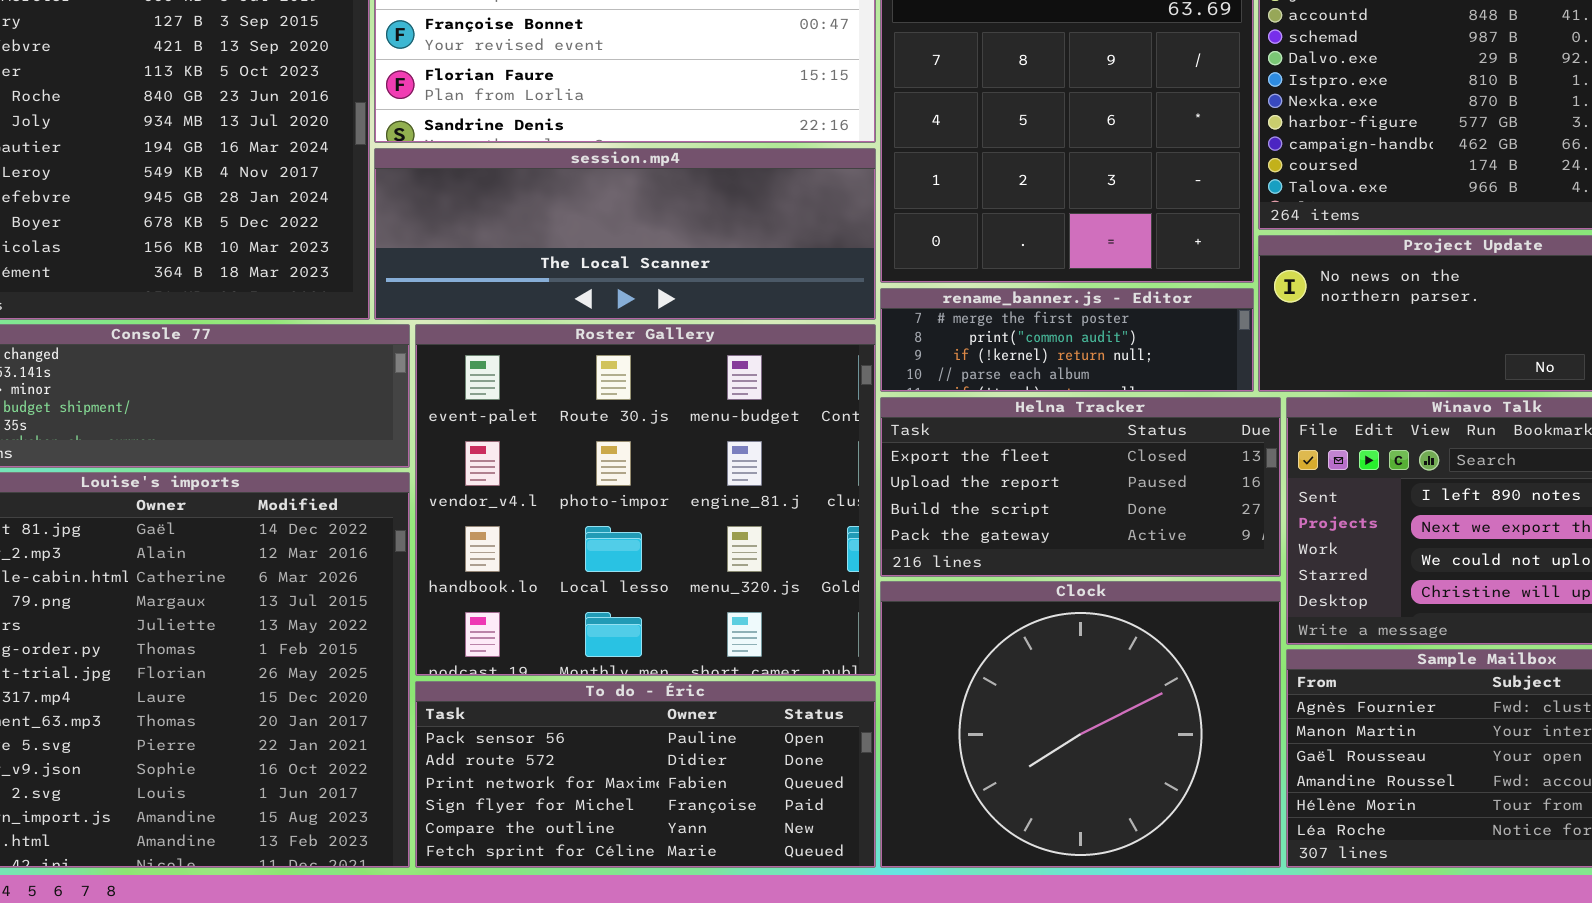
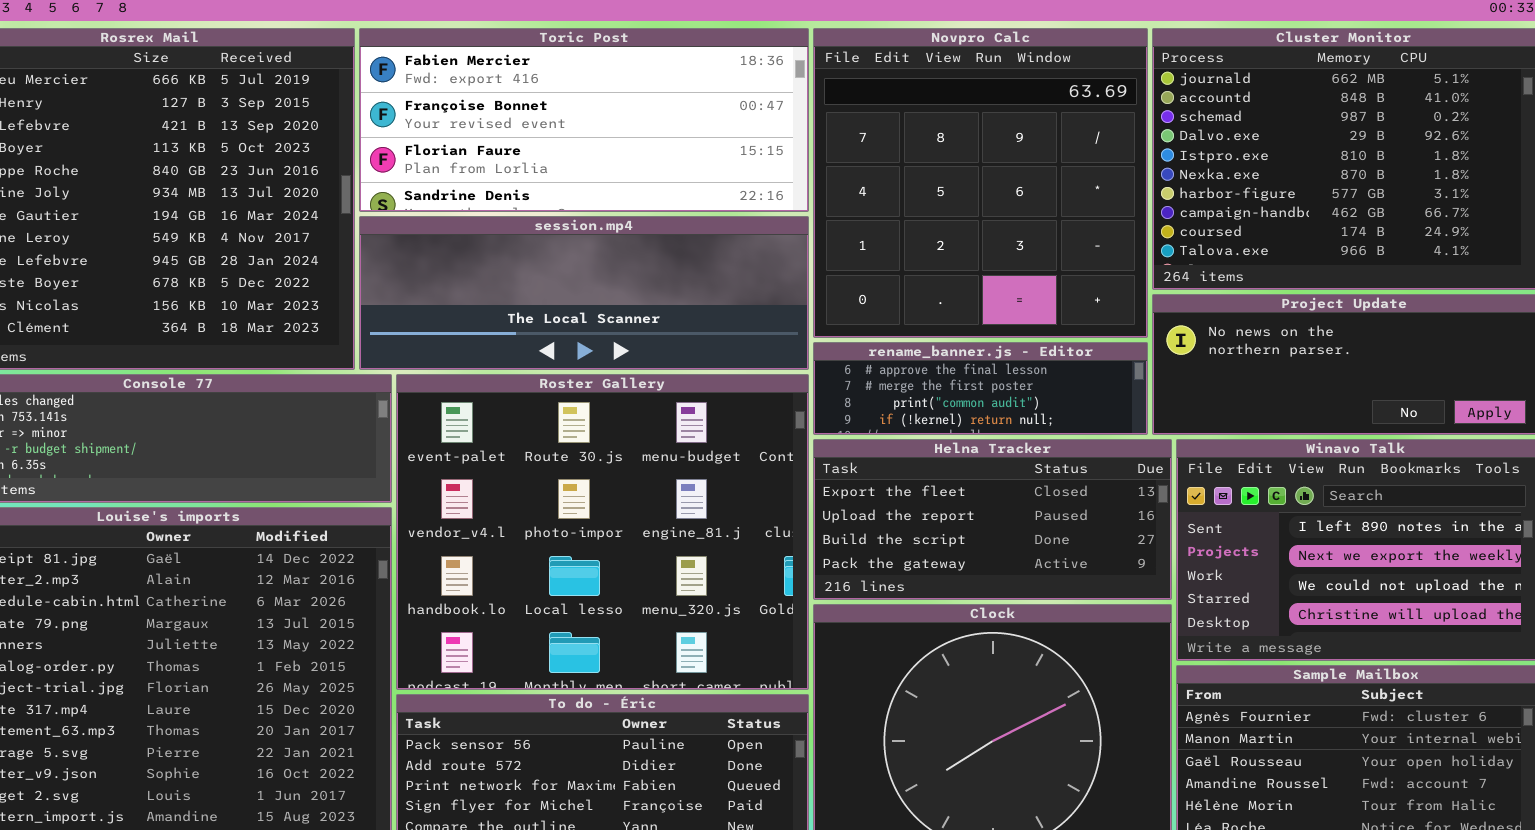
rename_banner.js - Editor: [880,288,1254,392] -> [813,342,1148,435], scrolled up 1 row

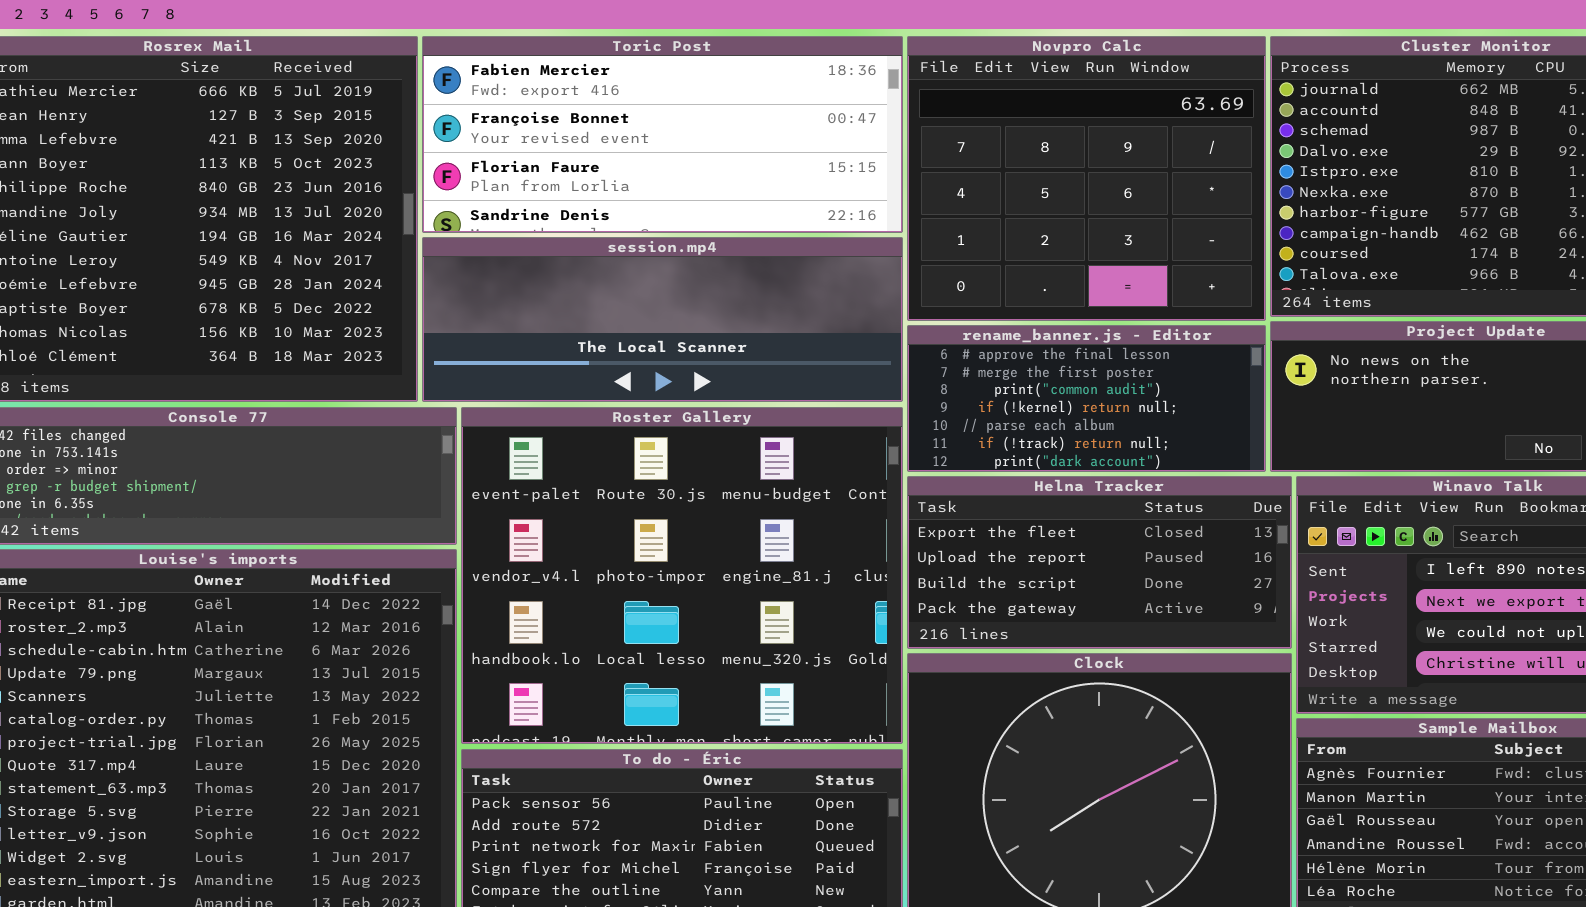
Novpro Calc: [813,28,1148,338] -> [907,36,1266,321], resized
rename_banner.js - Editor: [813,342,1148,435] -> [907,325,1266,472], resized

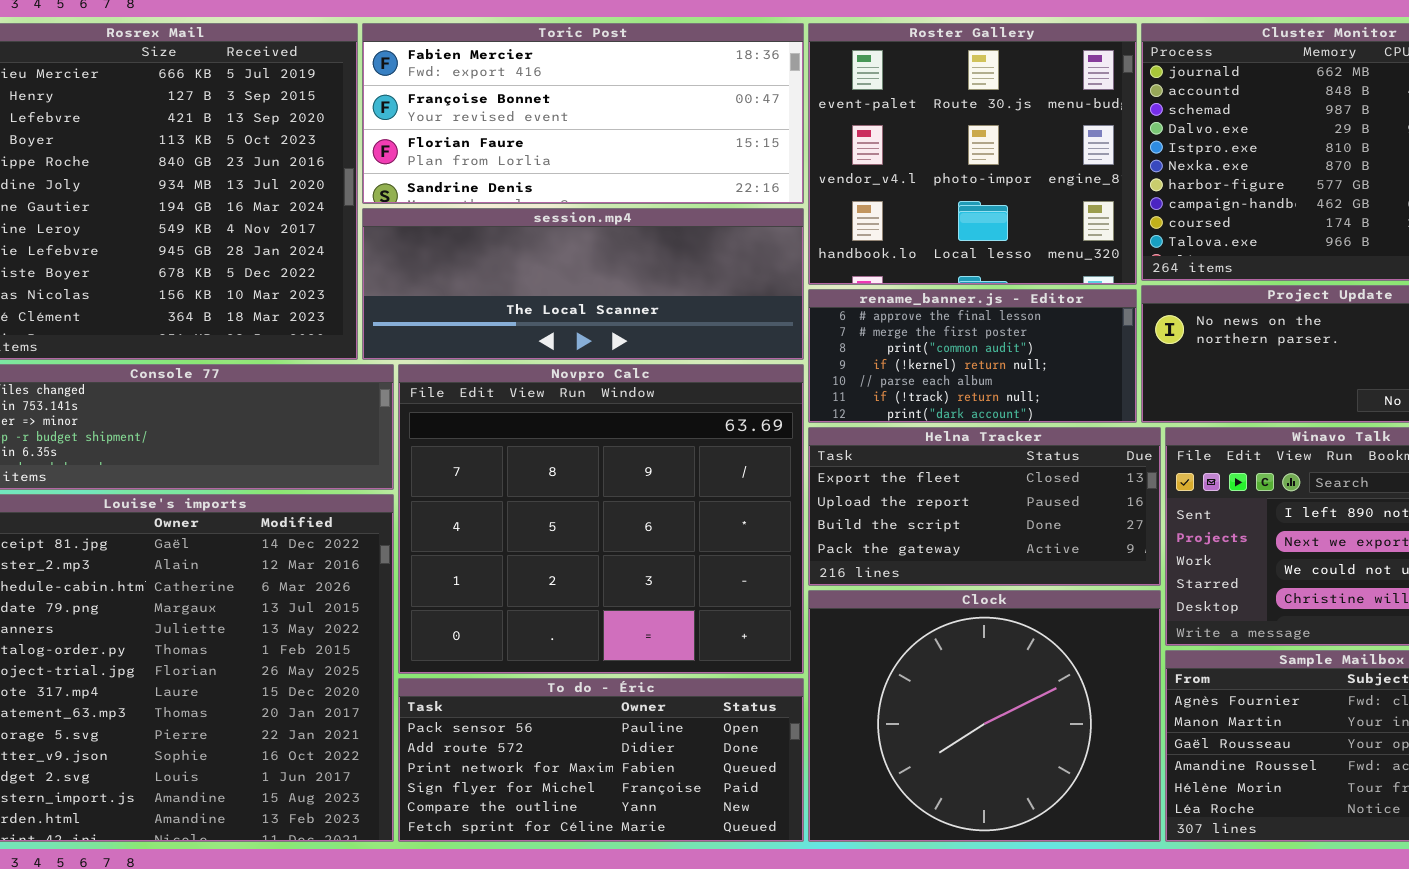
Novpro Calc: [907,36,1266,321] -> [398,364,804,674], moved, resized
Roster Gallery: [461,407,903,744] -> [808,23,1137,285], moved, resized

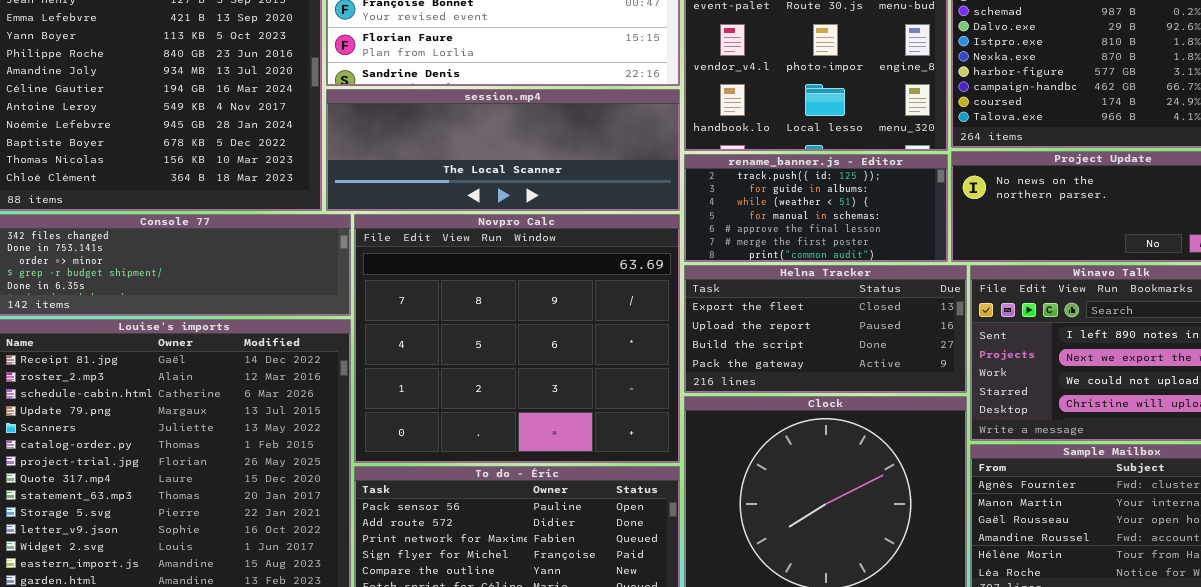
rename_banner.js - Editor: [808,289,1137,423] -> [684,154,948,262], scrolled up 4 rows

